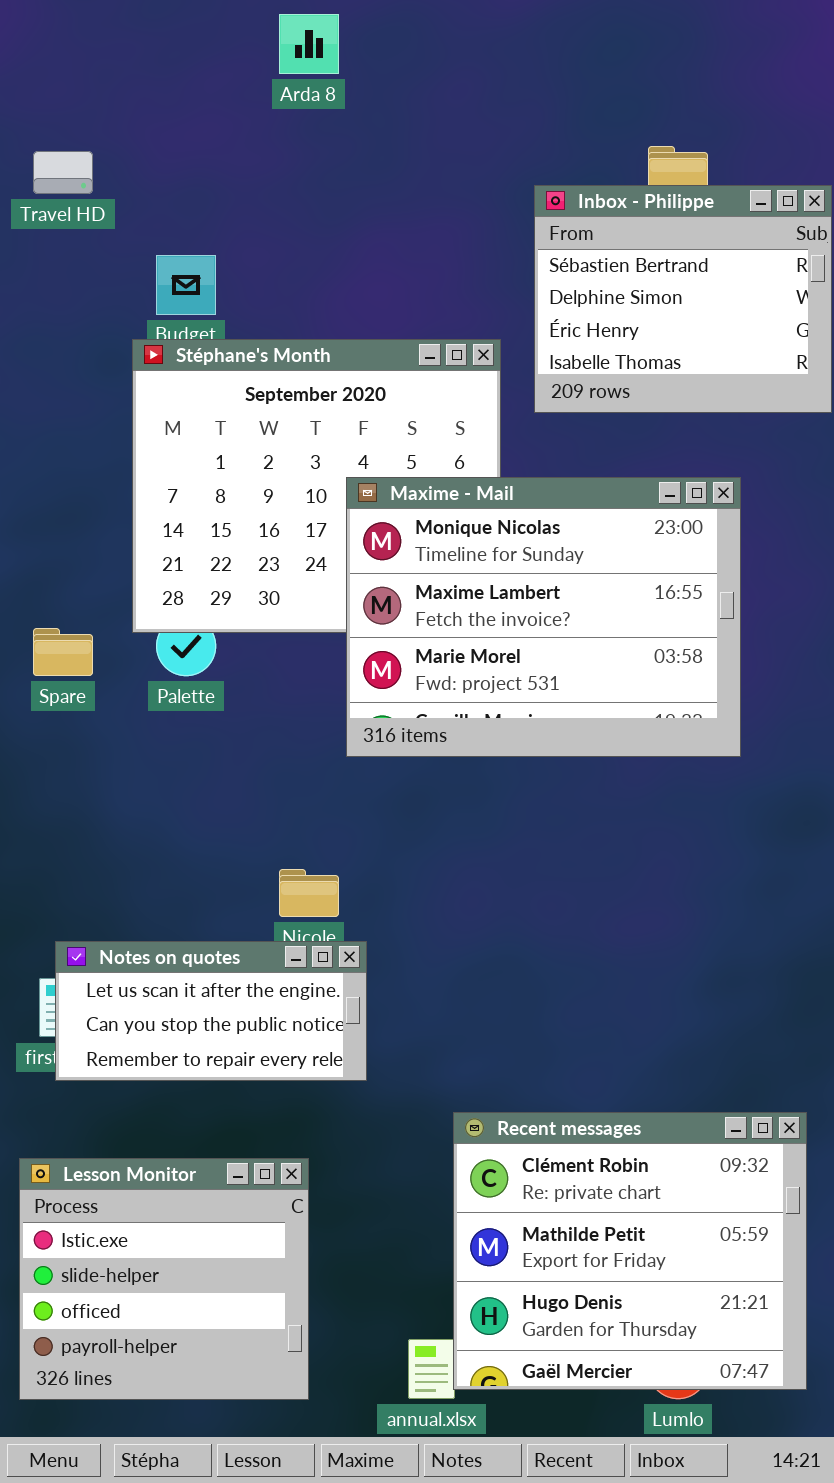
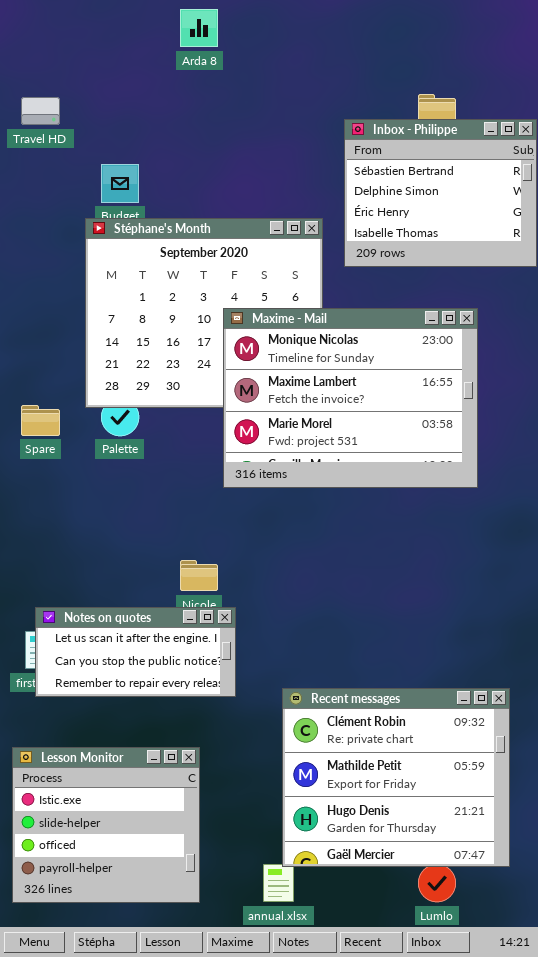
Recent messages: [453,1112,807,1390] -> [282,688,510,867], moved

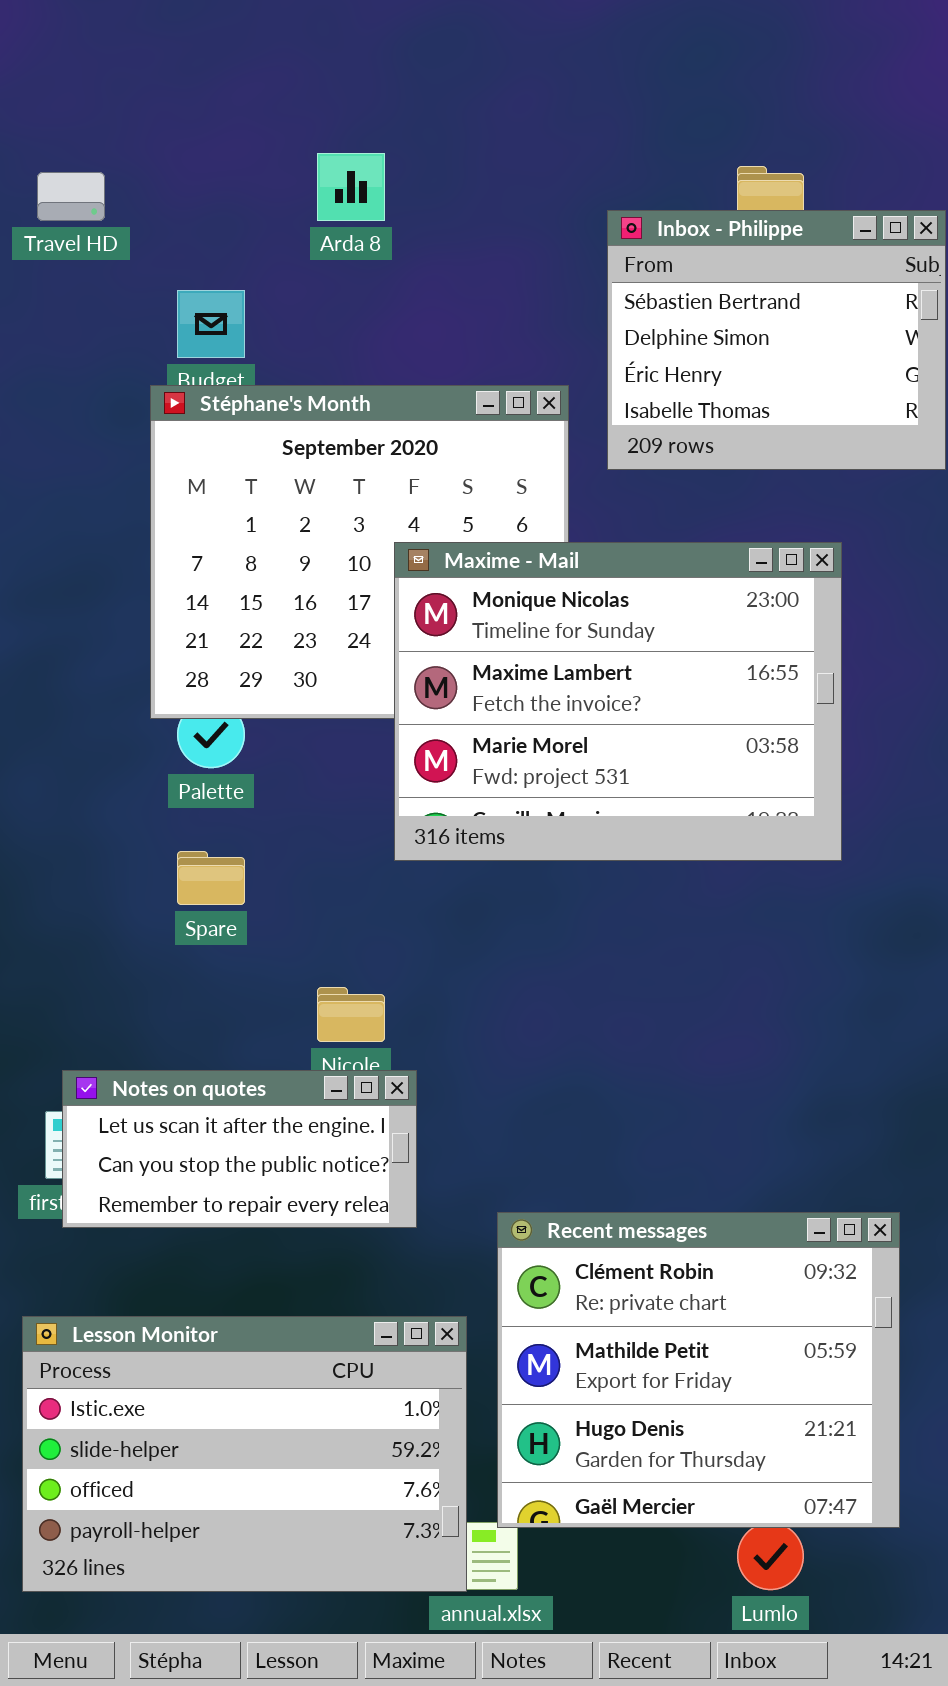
Arda 8: [180,9,218,47] -> [317,153,385,221], moved
Spare: [21,405,60,436] -> [177,851,245,905], moved
Lesson Monitor: [12,747,200,903] -> [22,1316,467,1592], resized

